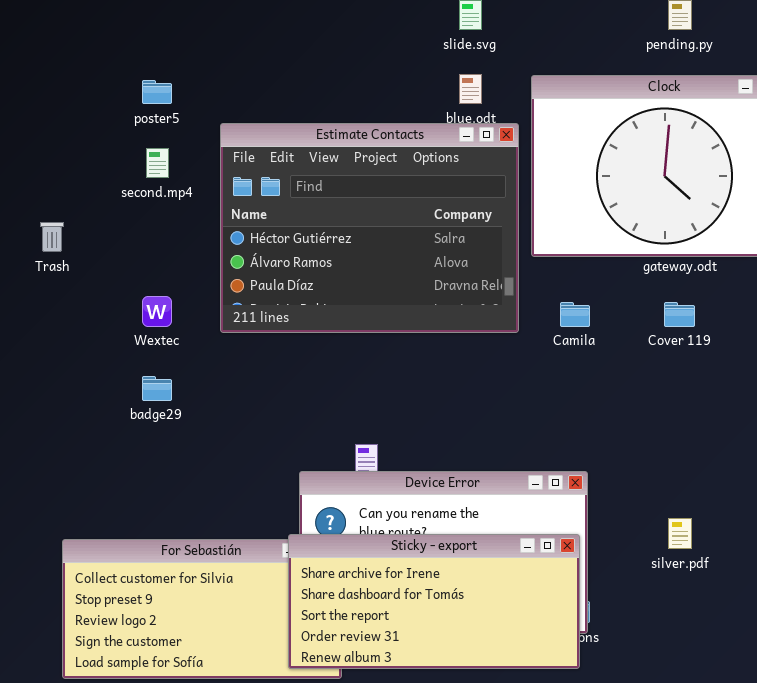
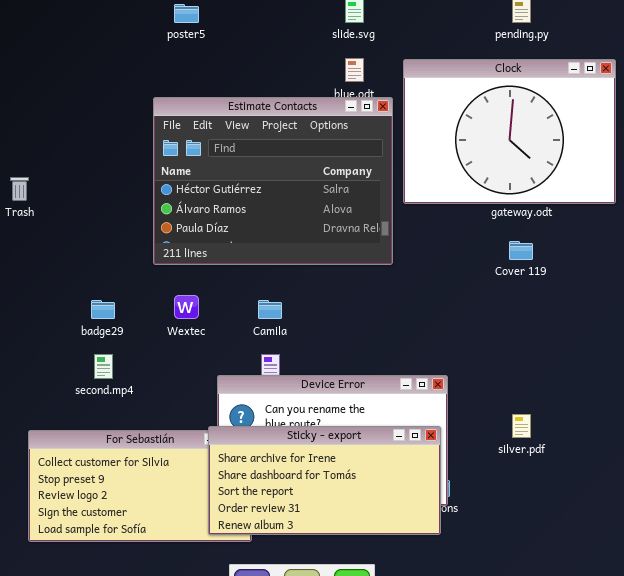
poster5: [142,80,172,104] -> [174,4,199,23], moved
second.mp4: [146,148,169,178] -> [94,354,113,379], moved
Wextec: [142,296,172,327] -> [174,295,199,319], moved
Camila: [560,302,590,327] -> [258,300,282,319], moved

